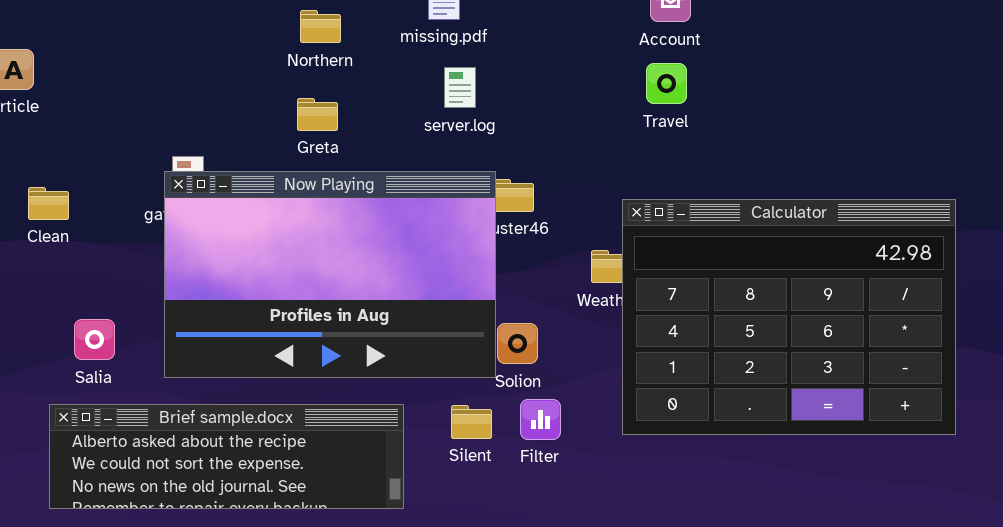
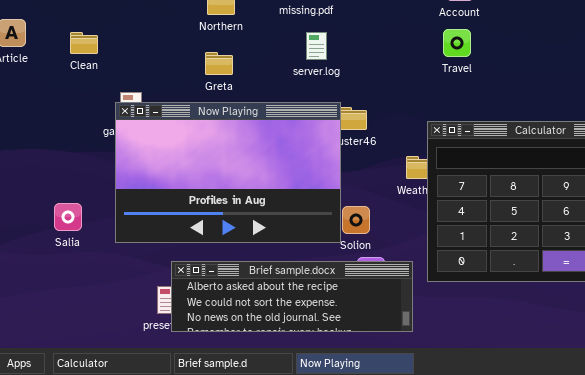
Clean: [28,187,69,220] -> [70,32,98,54], moved
Brief sample.docx: [49,404,404,509] -> [171,261,413,332], moved

